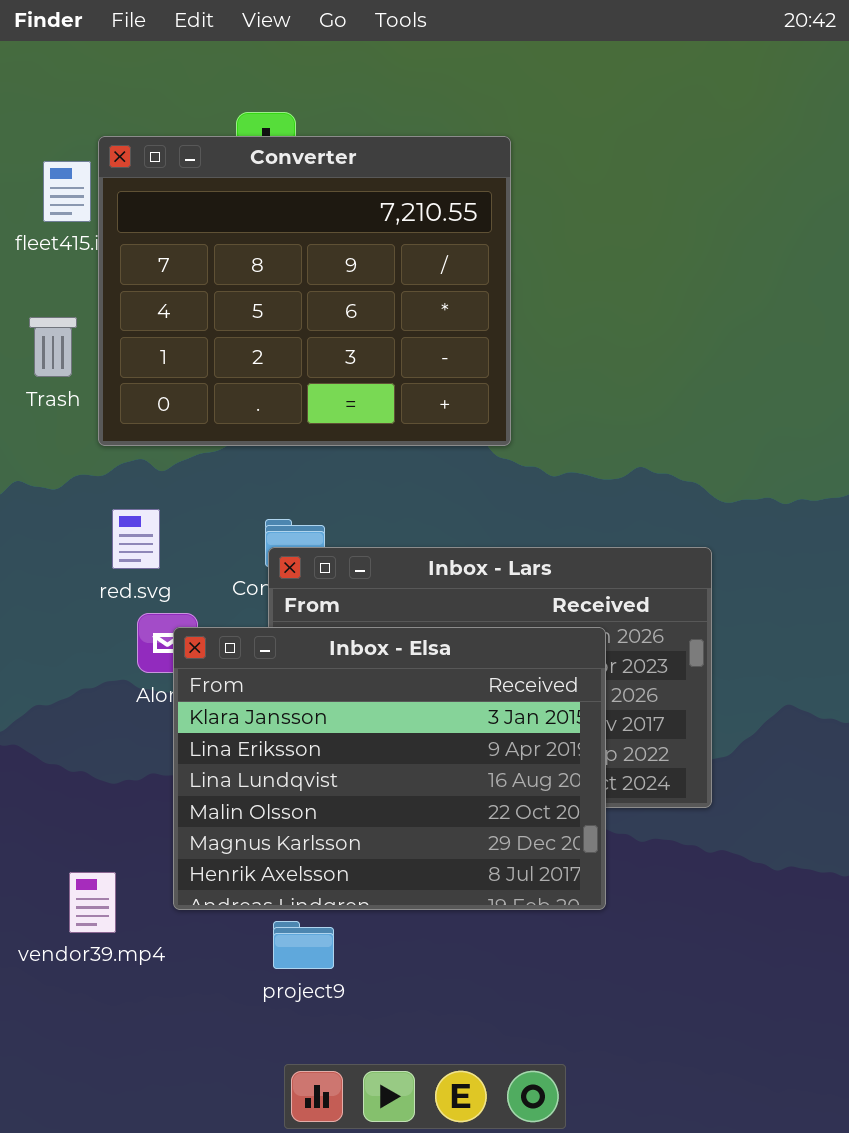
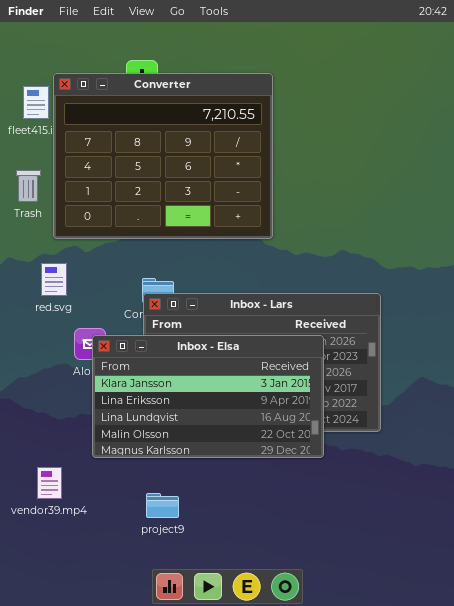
red.svg: [112,509,160,569] -> [41,263,67,296], moved
Inbox - Elsa: [173,627,606,910] -> [92,335,324,458], resized

